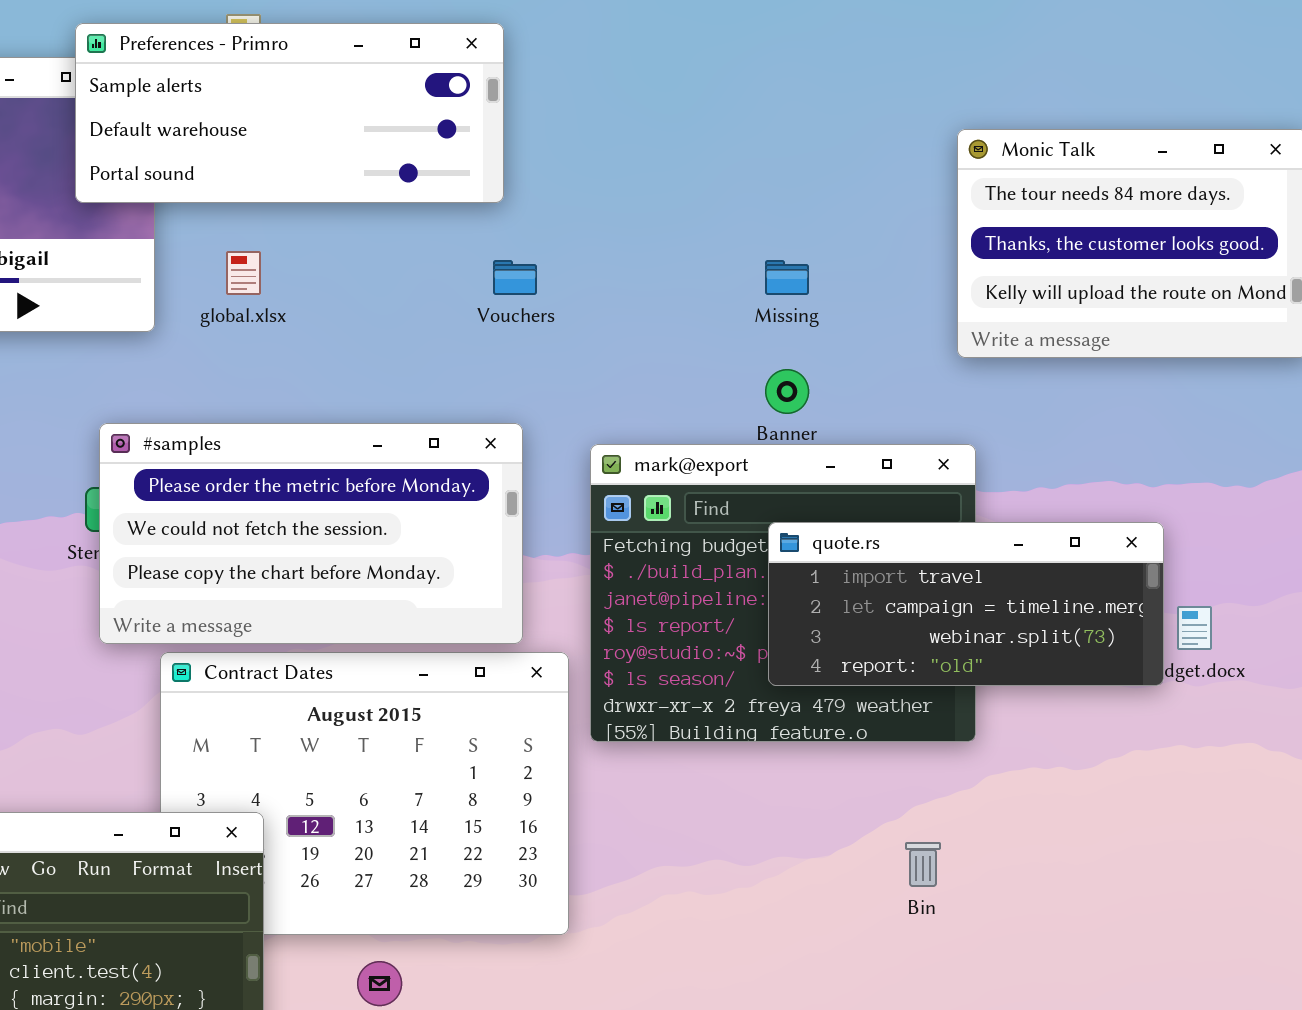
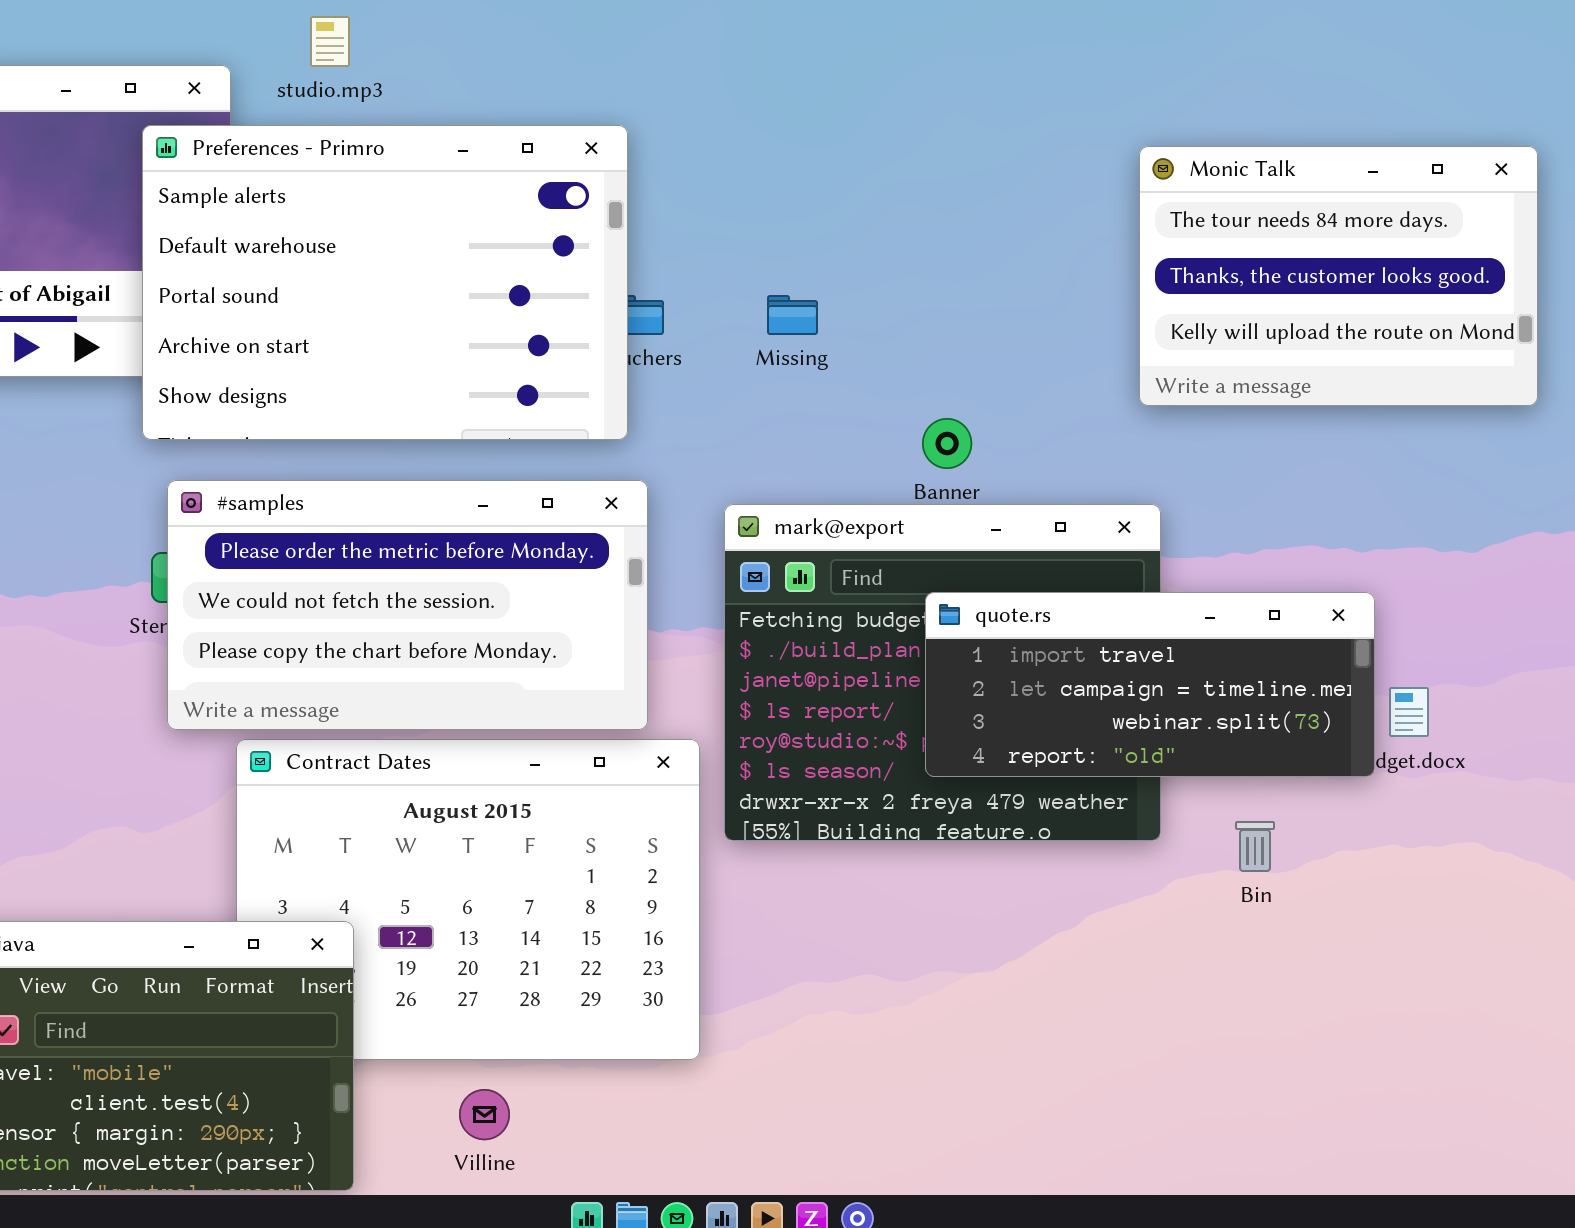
Preferences - Primro: [75,23,504,203] -> [142,125,628,440], moved, resized
Missing: [765,260,809,295] -> [767,295,818,335], moved
Bin: [905,842,941,887] -> [1235,821,1275,872], moved

